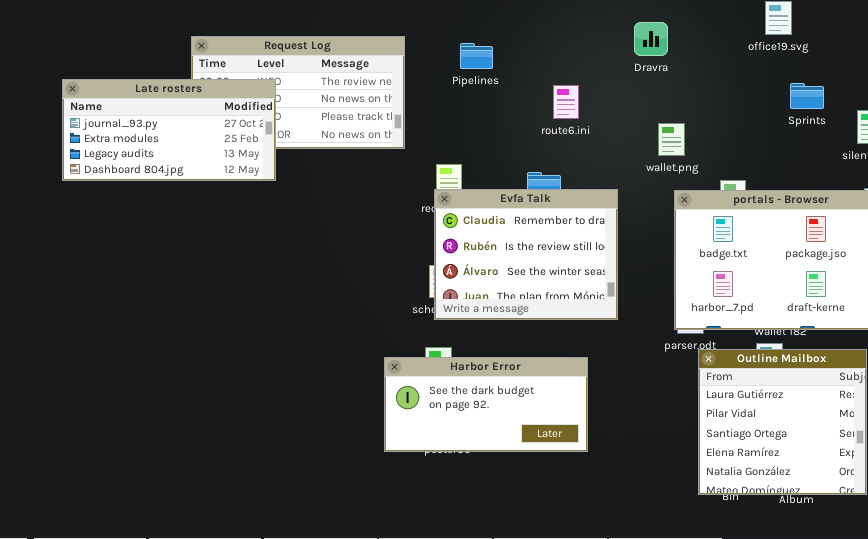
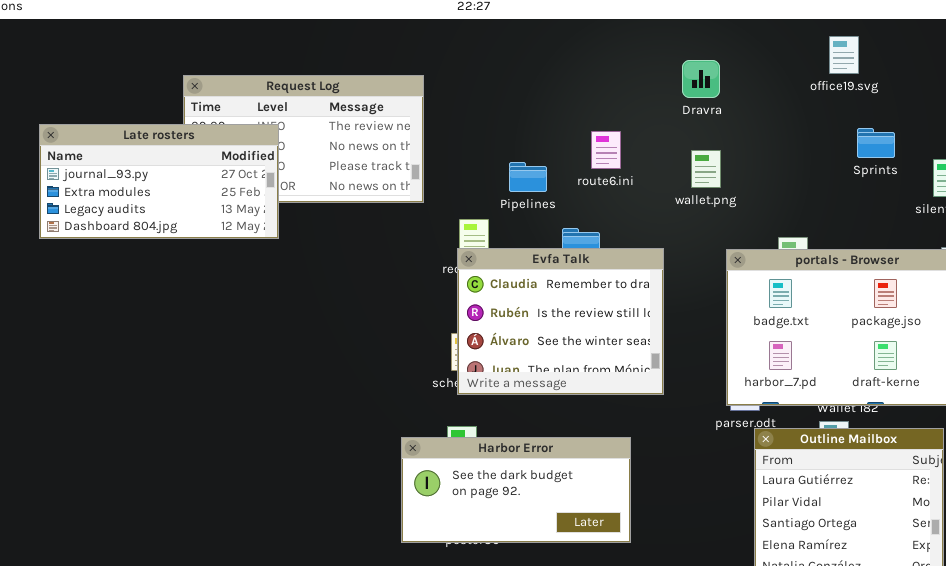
Pipelines: [460,43,493,69] -> [509,162,547,192], moved
wallet.png: [658,123,685,156] -> [691,150,721,188], moved

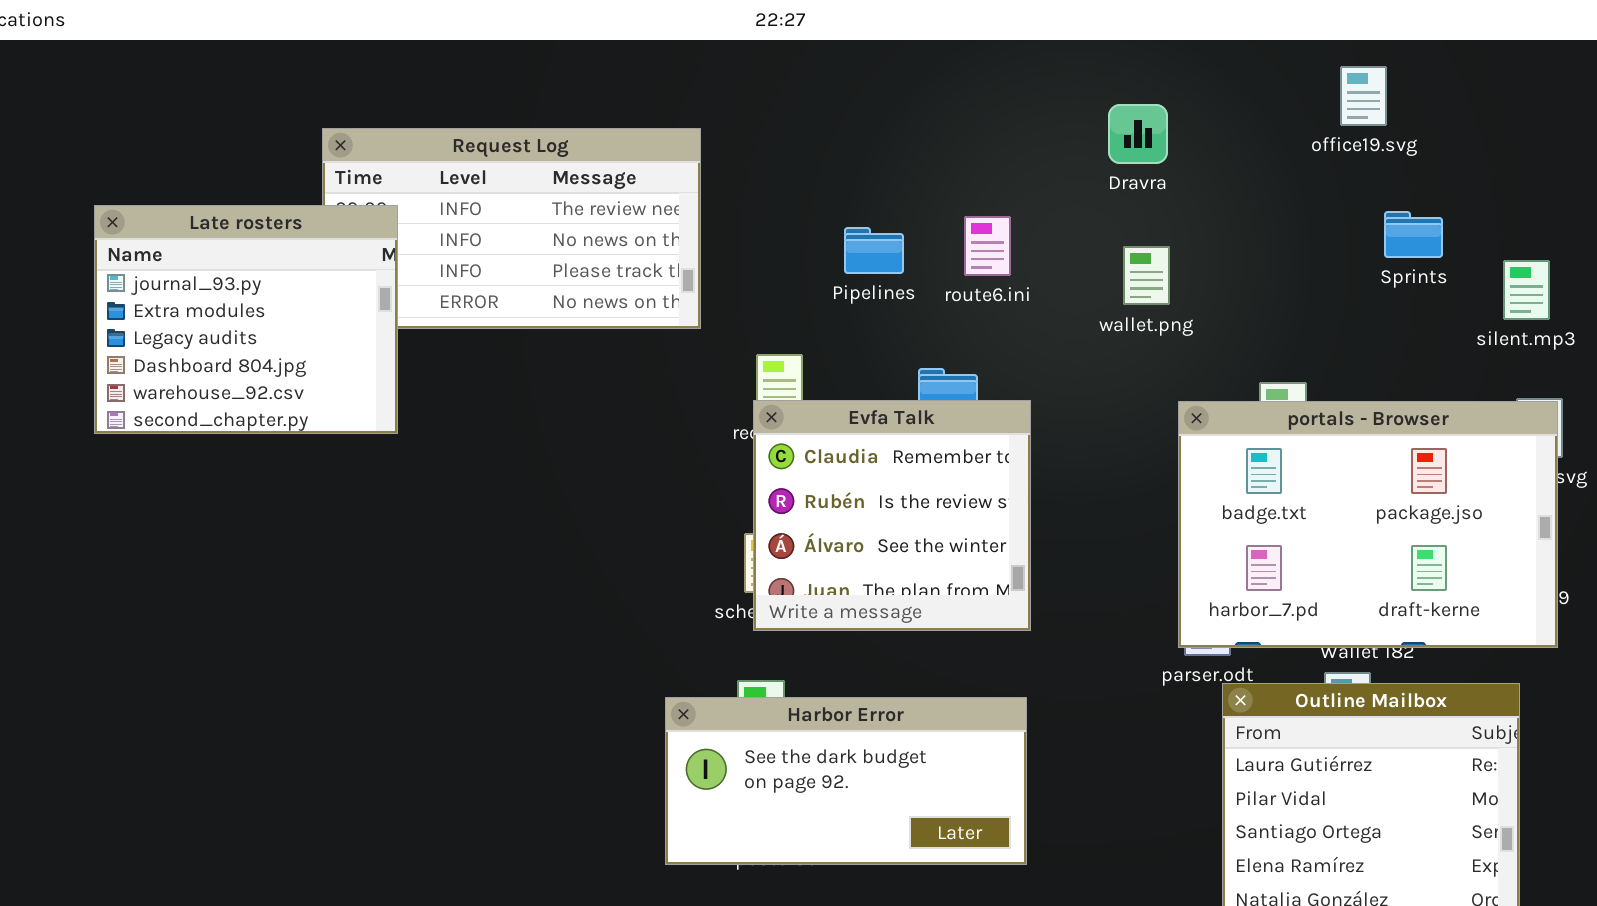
Late rosters: [39,124,279,239] -> [94,205,398,434], resized
Pipelines: [509,162,547,192] -> [844,227,904,274], moved
Evfa Talk: [457,248,664,395] -> [753,400,1031,631], resized

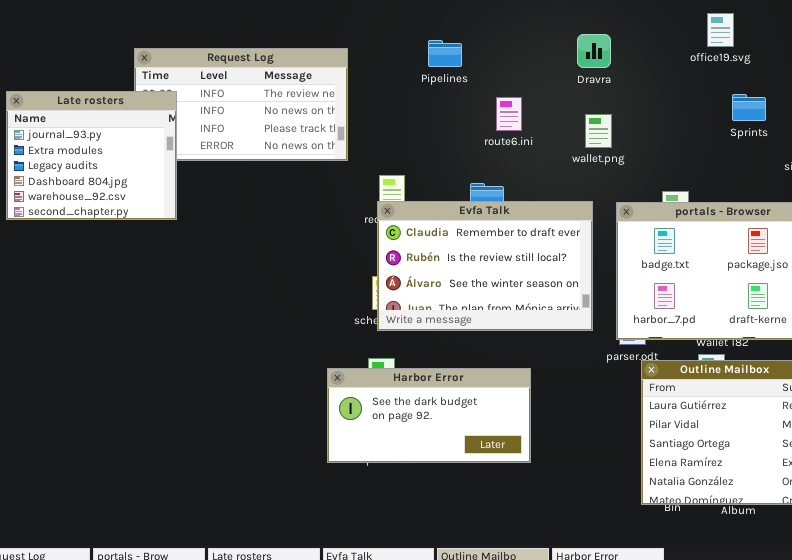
Pipelines: [844,227,904,274] -> [428,40,462,67], moved
Evfa Talk: [753,400,1031,631] -> [377,201,593,331], resized

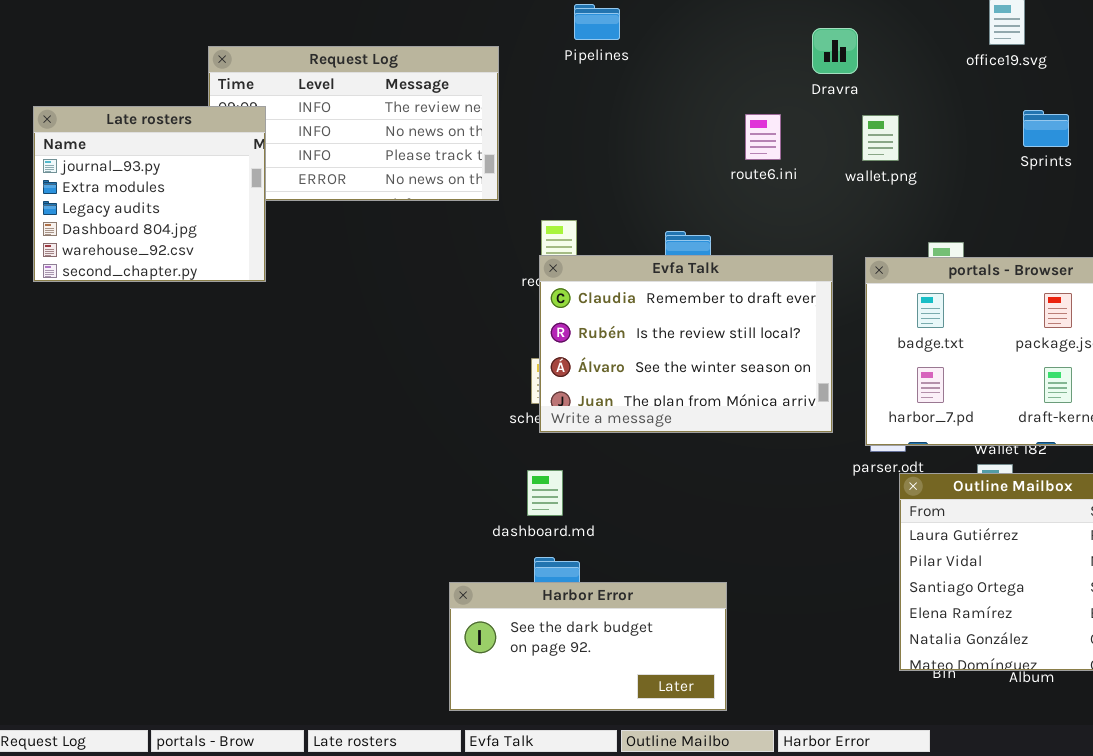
Pipelines: [428,40,462,67] -> [574,4,620,40], moved
route6.ini: [496,97,522,131] -> [745,114,781,160], moved
wallet.png: [585,114,612,148] -> [862,115,899,161], moved
Harbor Error: [327,368,531,463] -> [449,582,727,711], moved

